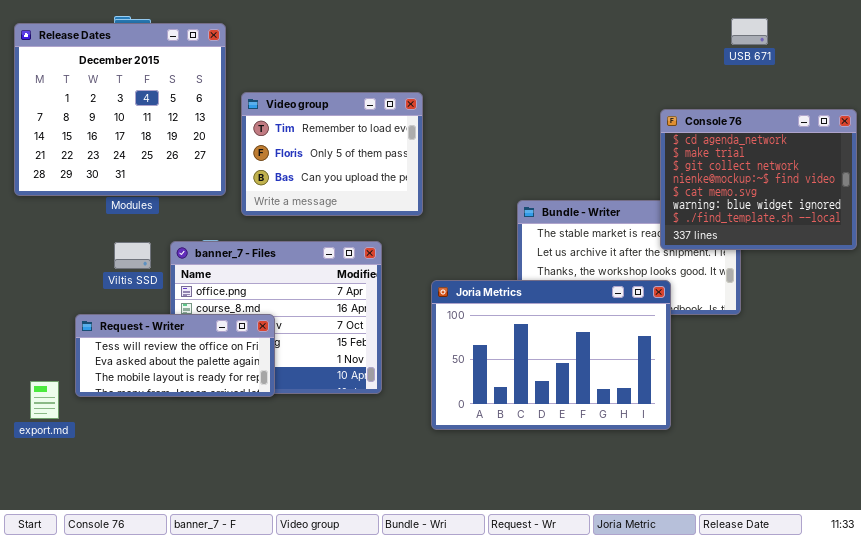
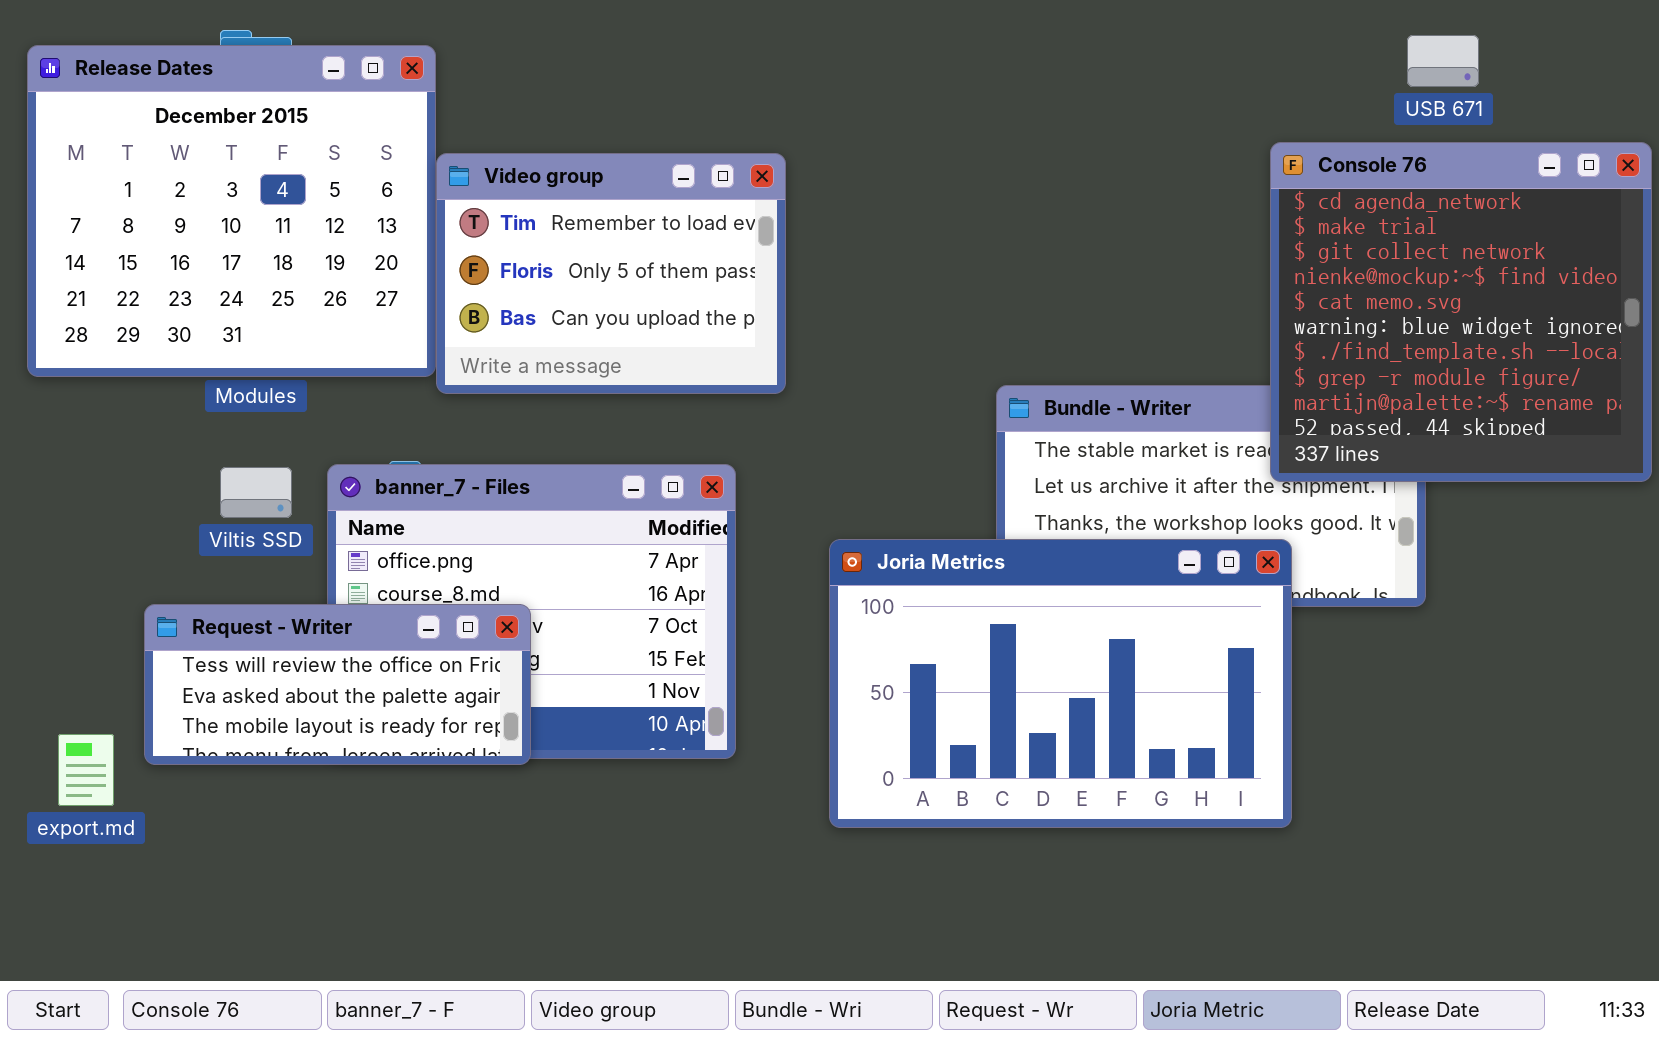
Video group: [241,92,423,216] -> [436,153,786,394], moved
Console 76: [660,109,857,250] -> [1270,142,1652,482], resized

